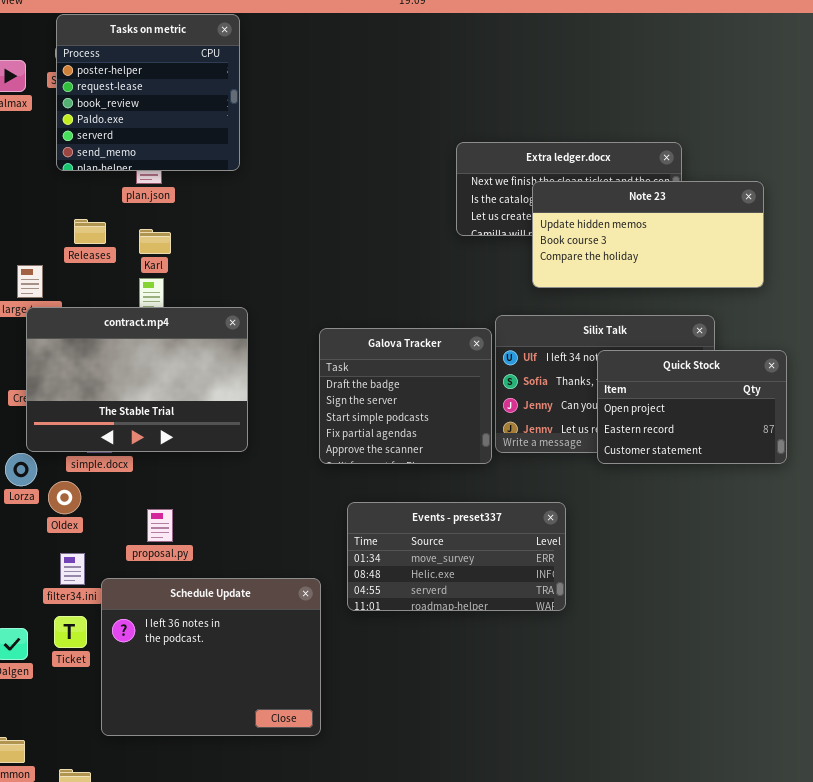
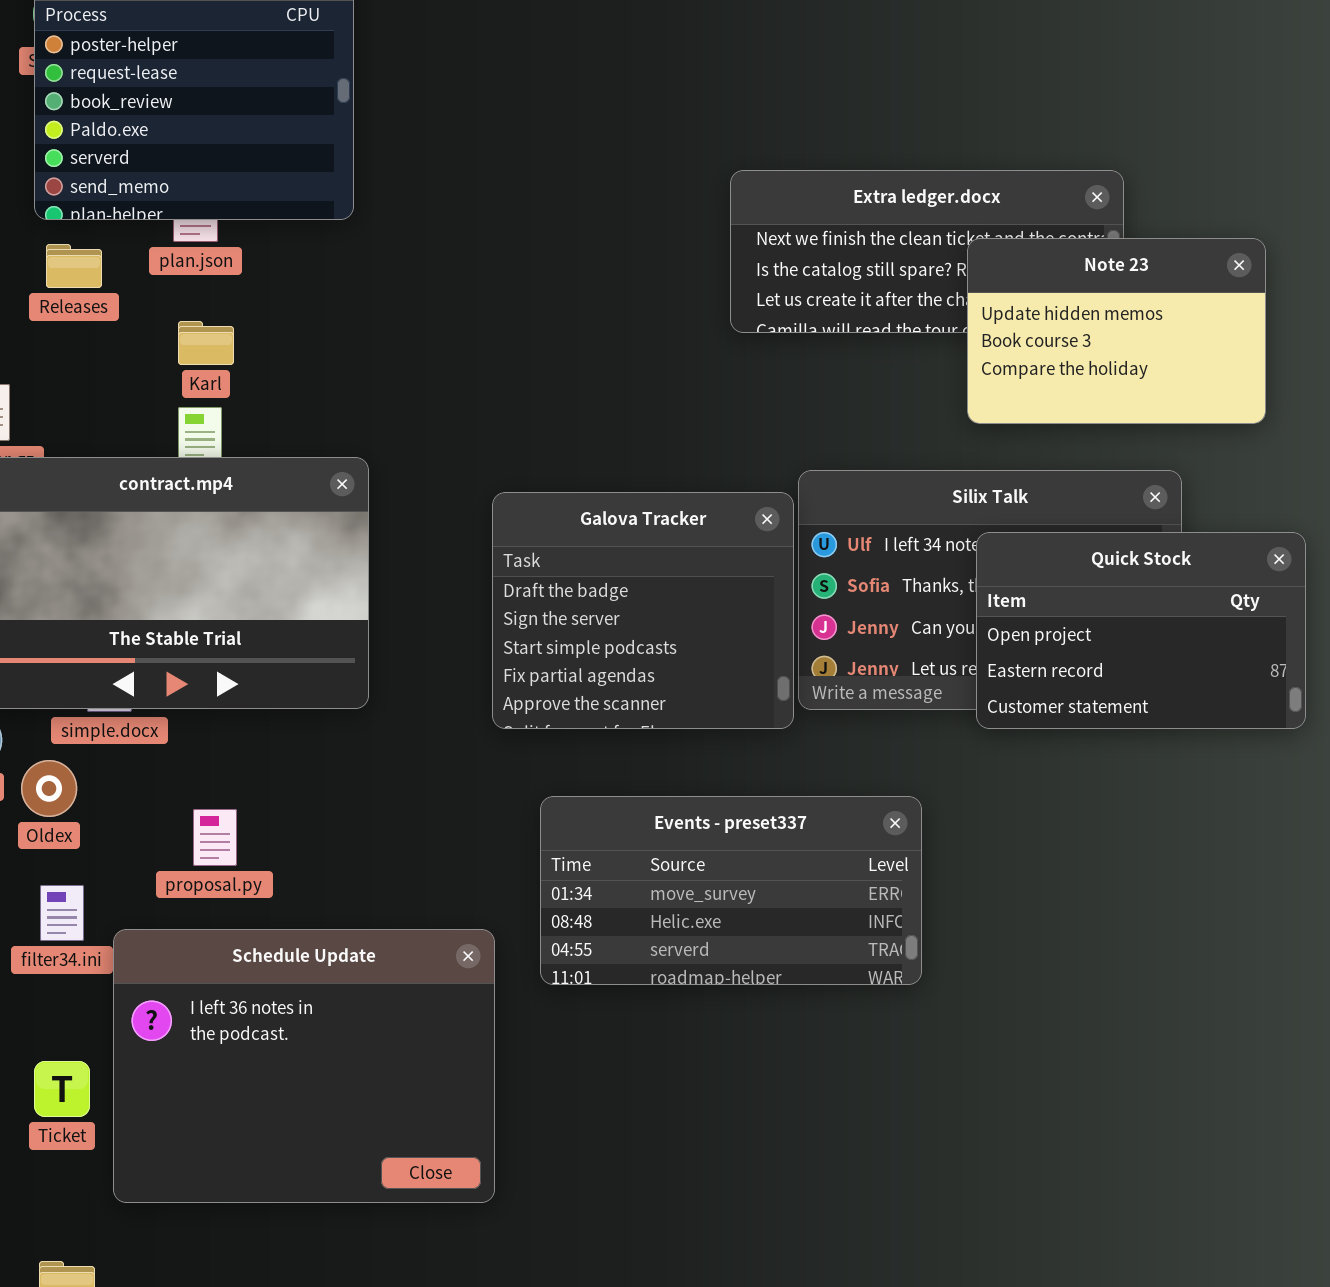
Note 23: [532,181,764,288] -> [967,238,1266,424], resized
Releases: [74,219,106,244] -> [46,244,102,288], moved
Ticket: [54,616,87,648] -> [34,1061,90,1117], moved

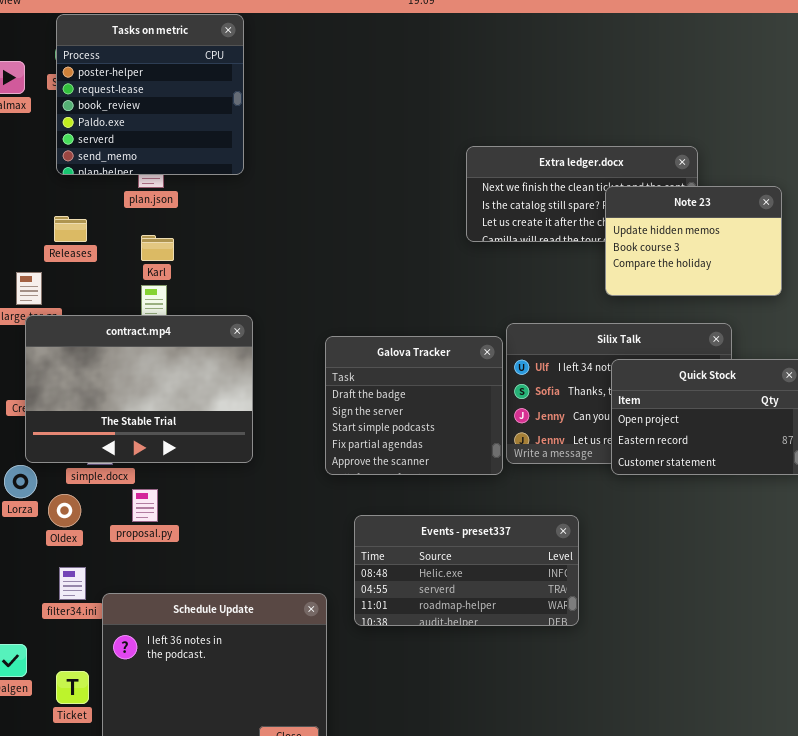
Releases: [46,244,102,288] -> [54,216,87,242], moved
Events - preset337: [540,796,922,985] -> [354,515,579,626], scrolled down 1 row
proposal.py: [193,809,237,866] -> [132,489,158,522], moved

